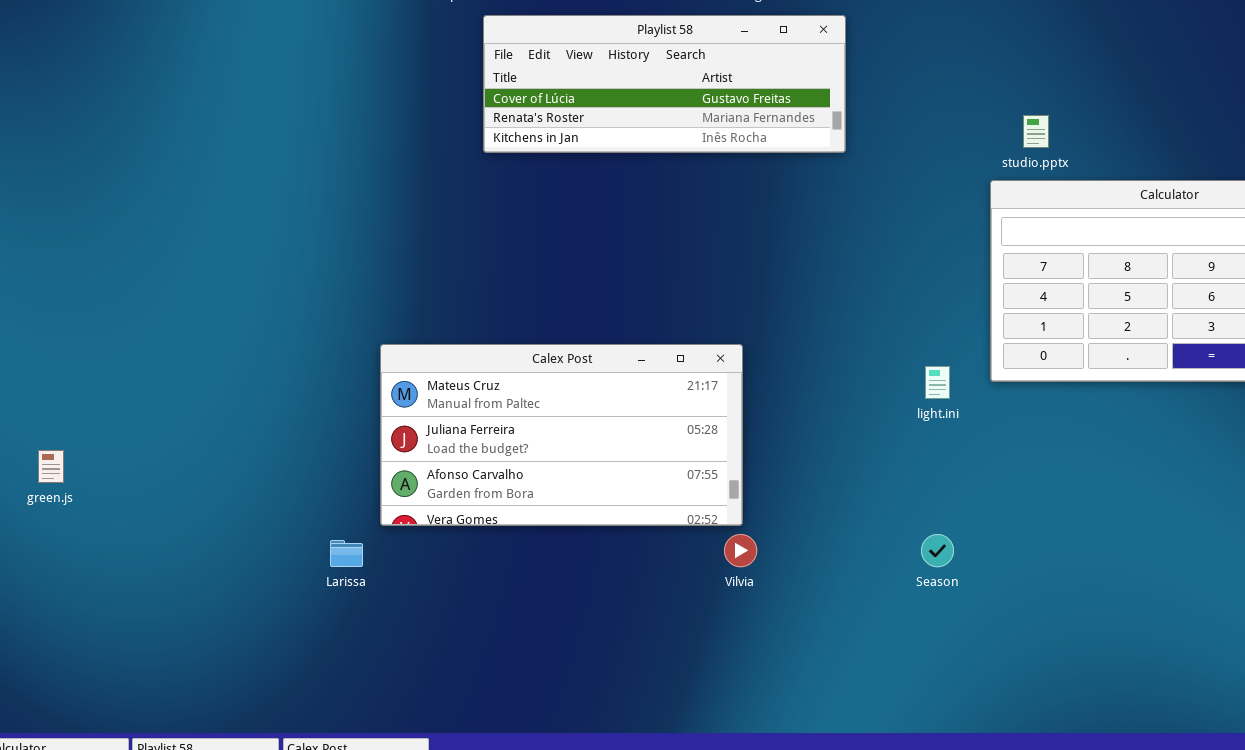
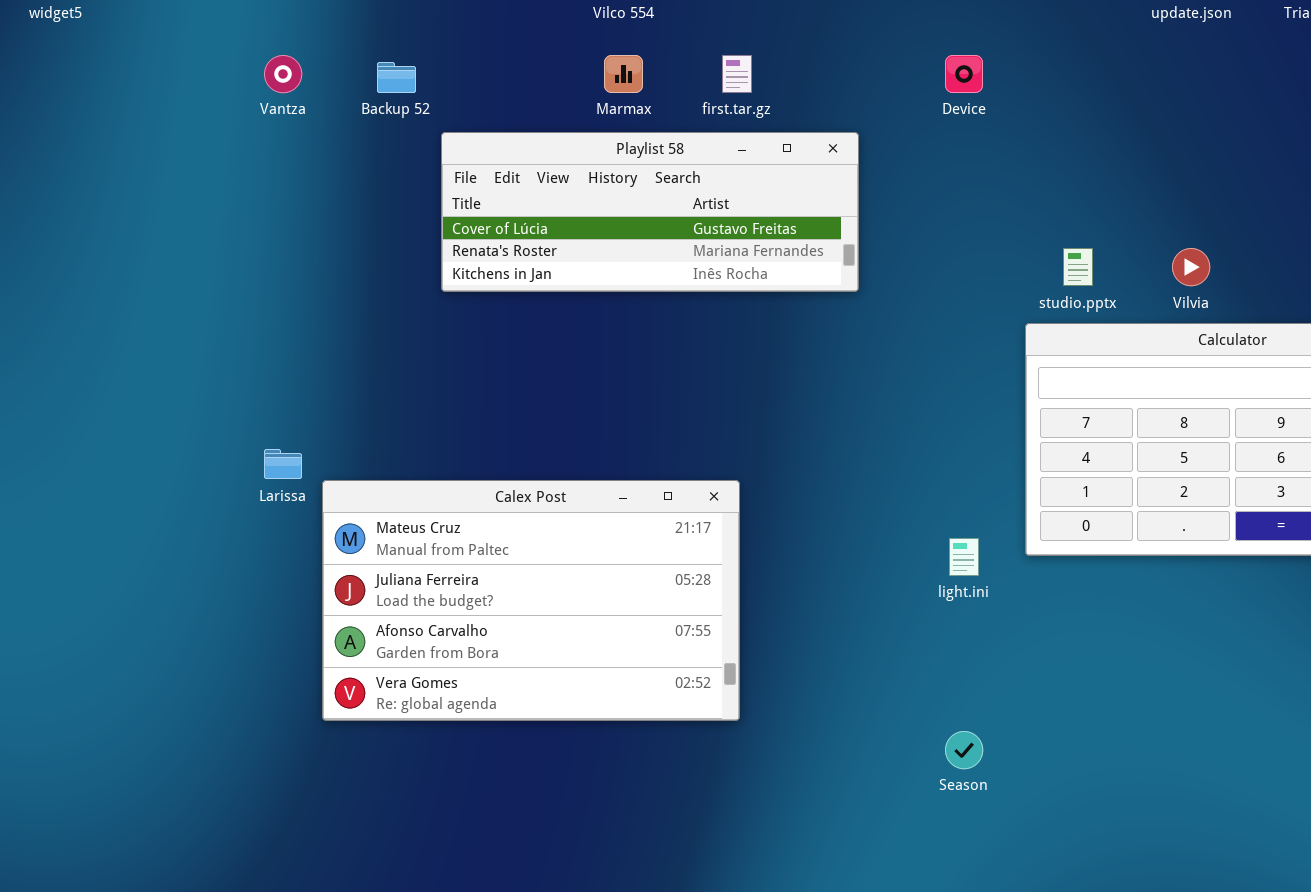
Calex Post: [380,344,743,526] -> [322,480,740,721], resized
Vilvia: [724,534,757,567] -> [1172,248,1210,286], moved
Larissa: [330,540,363,567] -> [264,449,302,479], moved

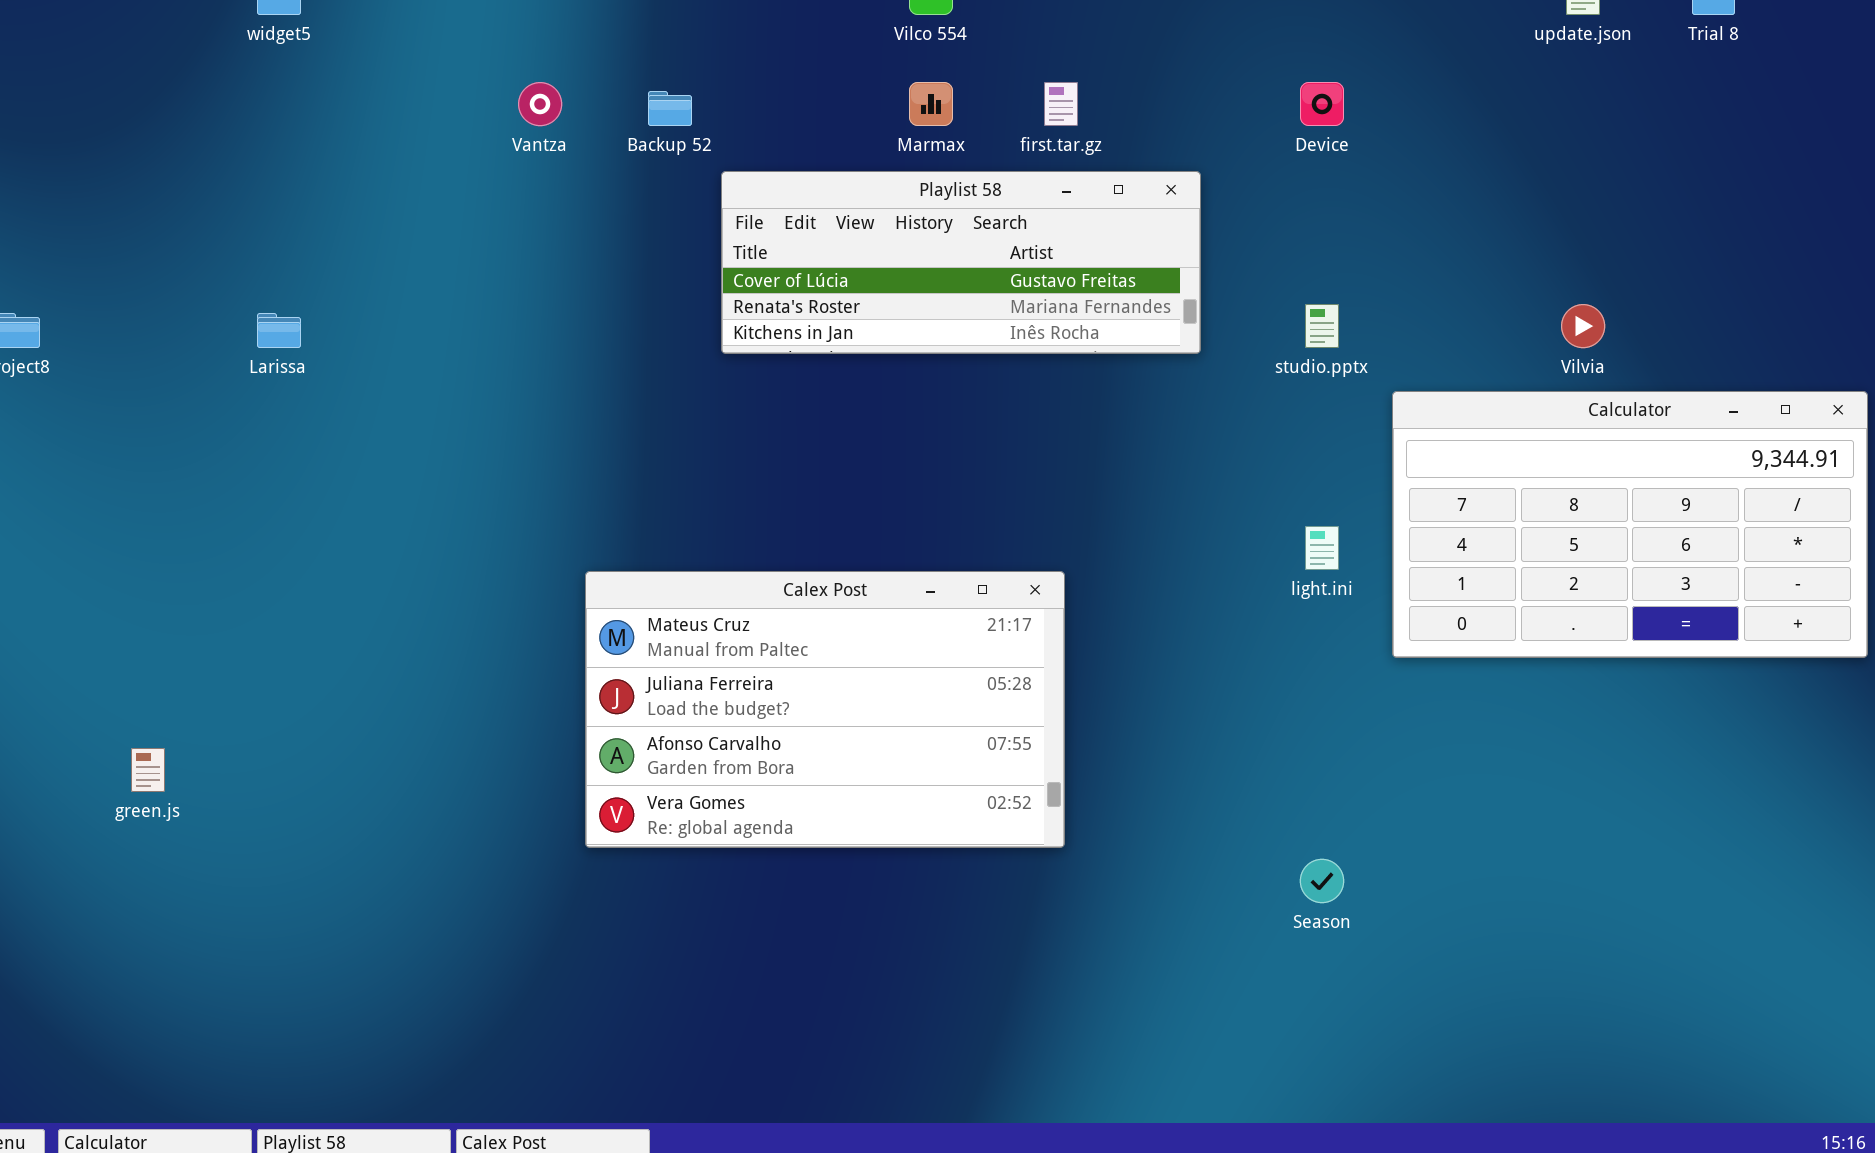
studio.pptx: [1063,248,1093,286] -> [1305,304,1339,348], moved
Larissa: [264,449,302,479] -> [257,313,301,348], moved
light.ini: [949,538,979,576] -> [1305,526,1339,570], moved

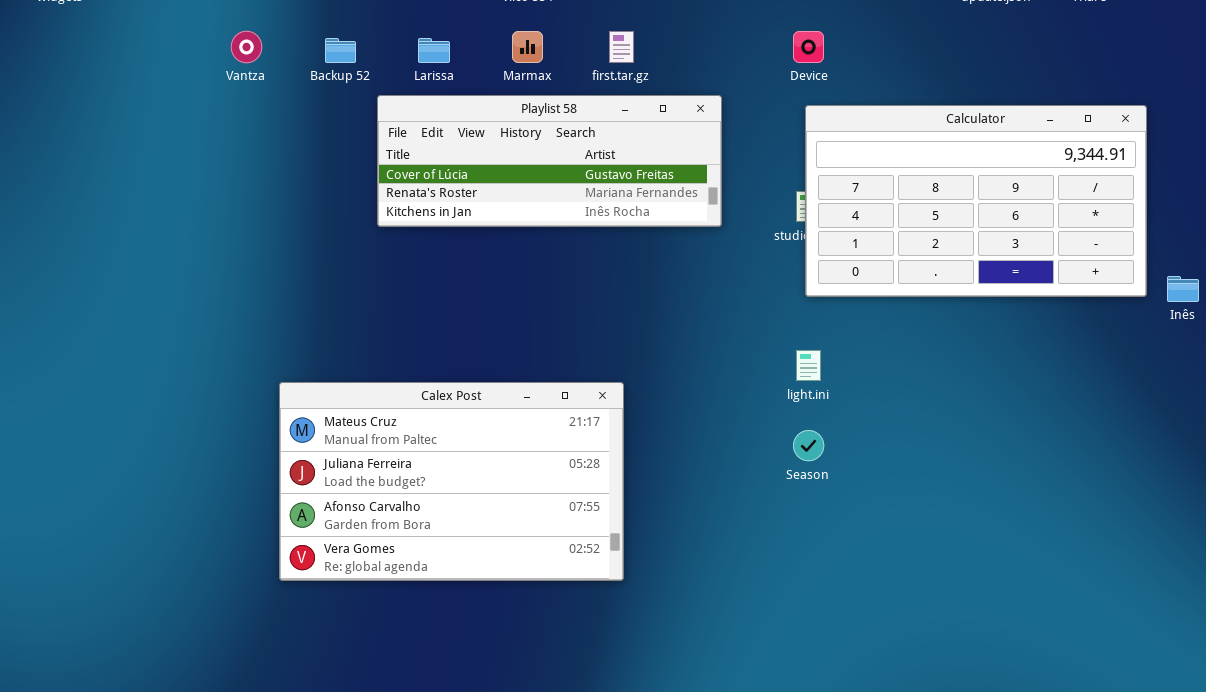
Larissa: [257,313,301,348] -> [418,38,450,63], moved
Calculator: [1392,391,1868,658] -> [805,105,1147,297], moved
Season: [1300,859,1344,903] -> [793,430,824,461], moved

